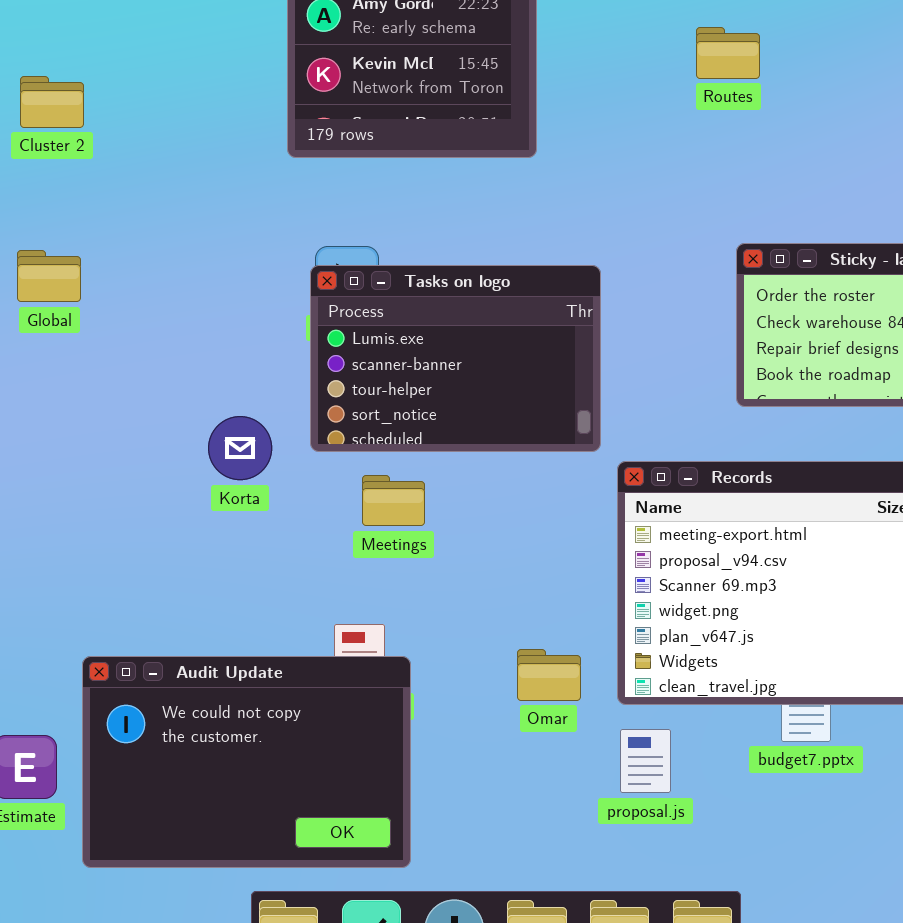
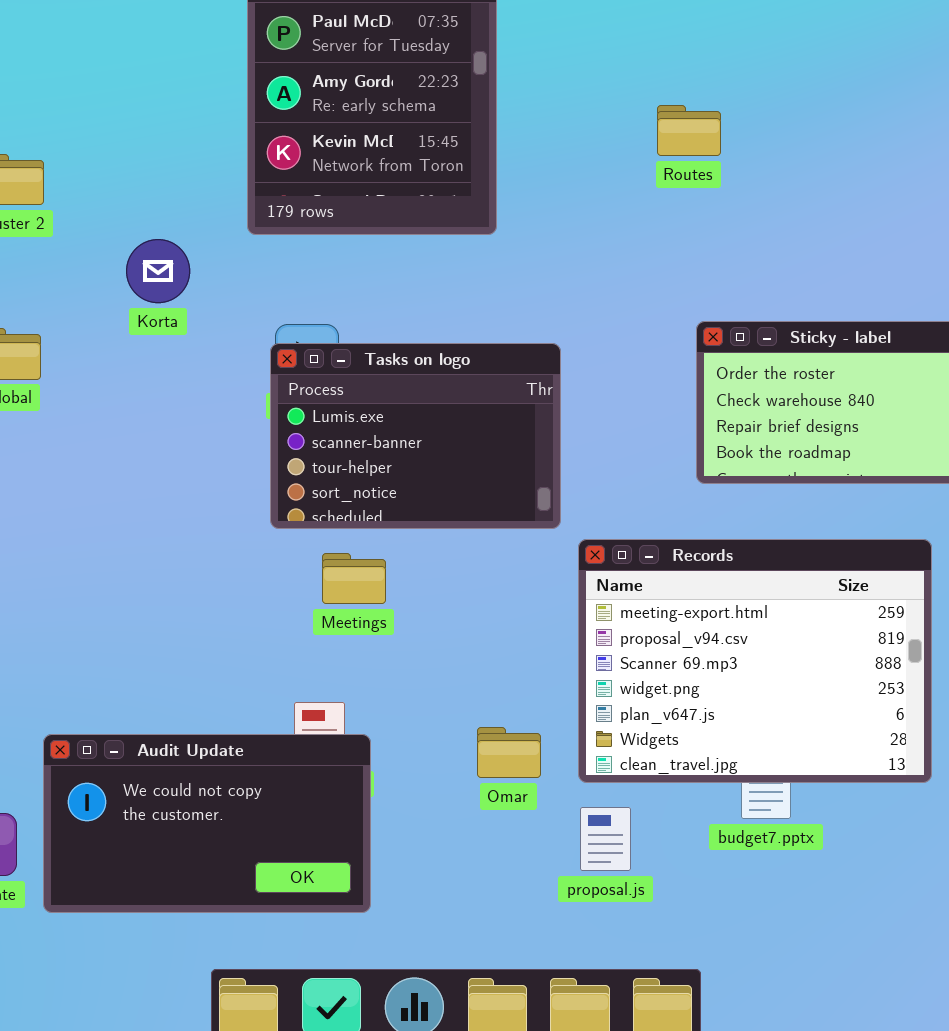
Korta: [208,416,272,480] -> [126,239,190,303], moved
Audit Update: [82,656,411,868] -> [43,734,371,913], resized

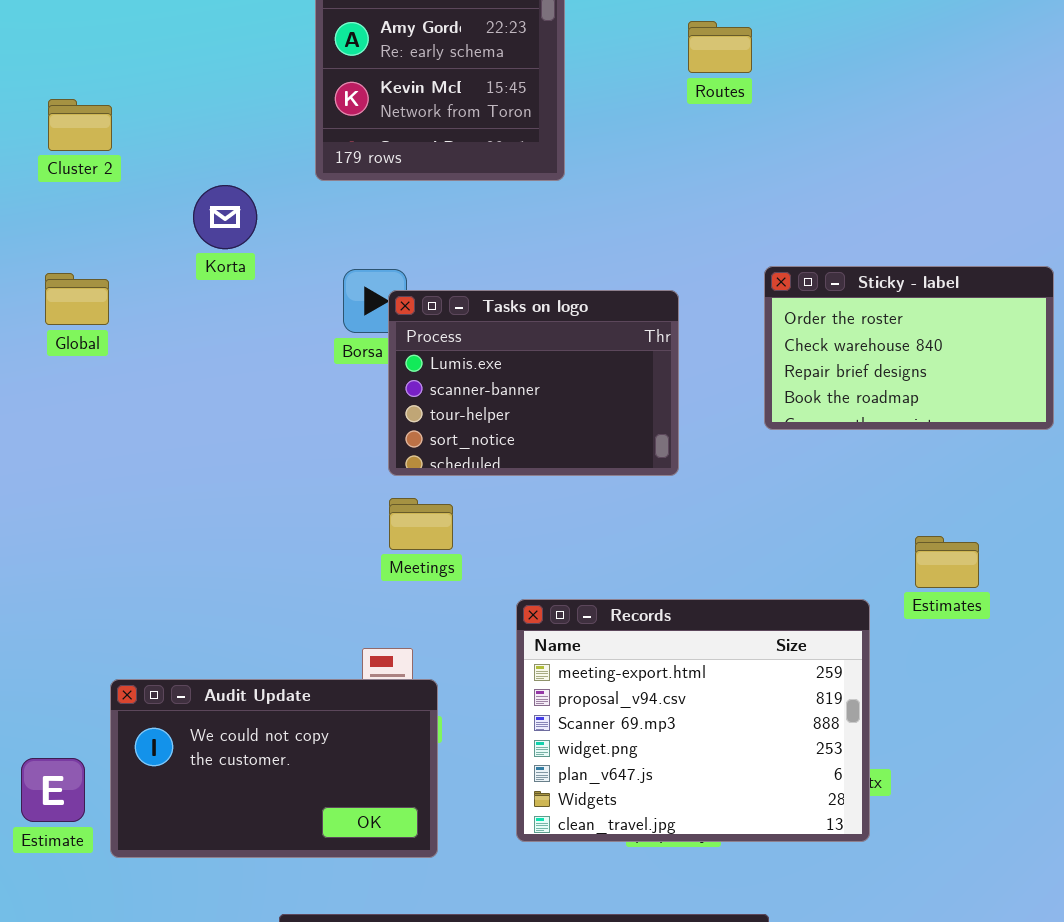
Routes: [657,105,721,156] -> [688,21,752,73], moved
Tasks on logo: [270,343,561,529] -> [388,290,679,476], moved
Records: [578,539,932,783] -> [516,599,870,842], moved

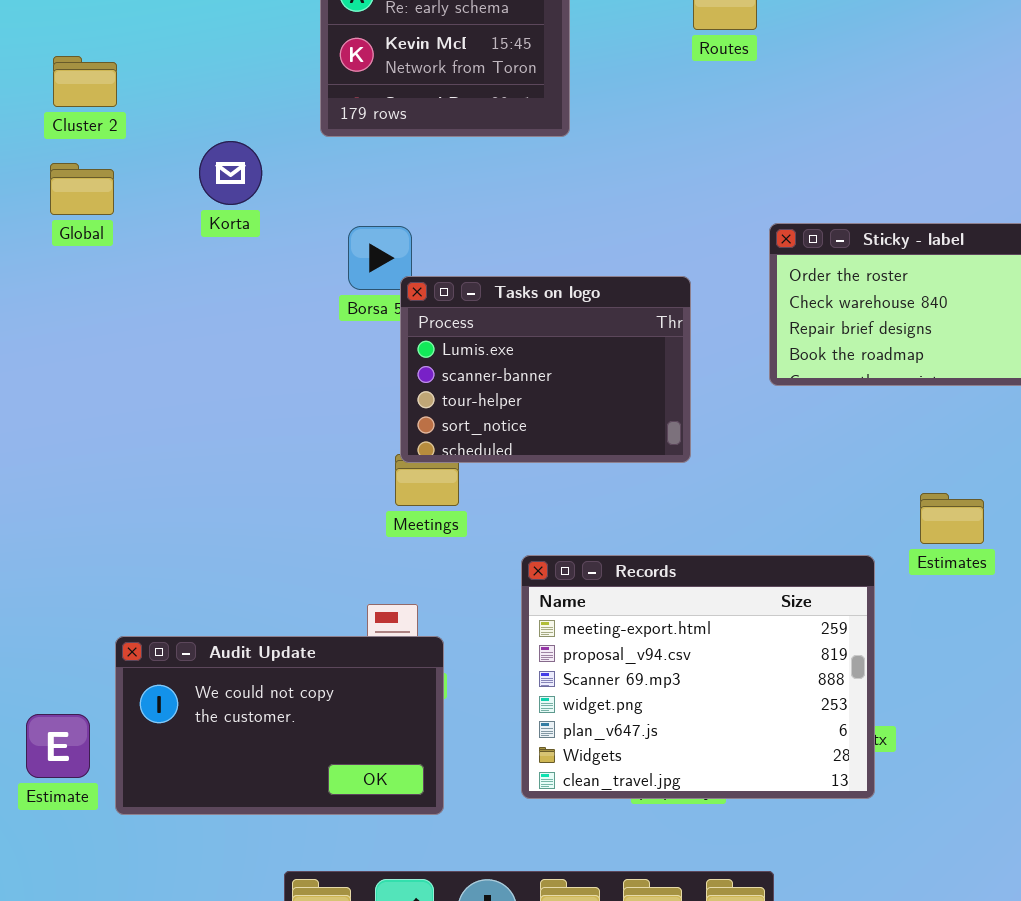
Global: [45,273,109,325] -> [50,163,114,215], moved
Tasks on logo: [388,290,679,476] -> [400,276,691,463], moved

